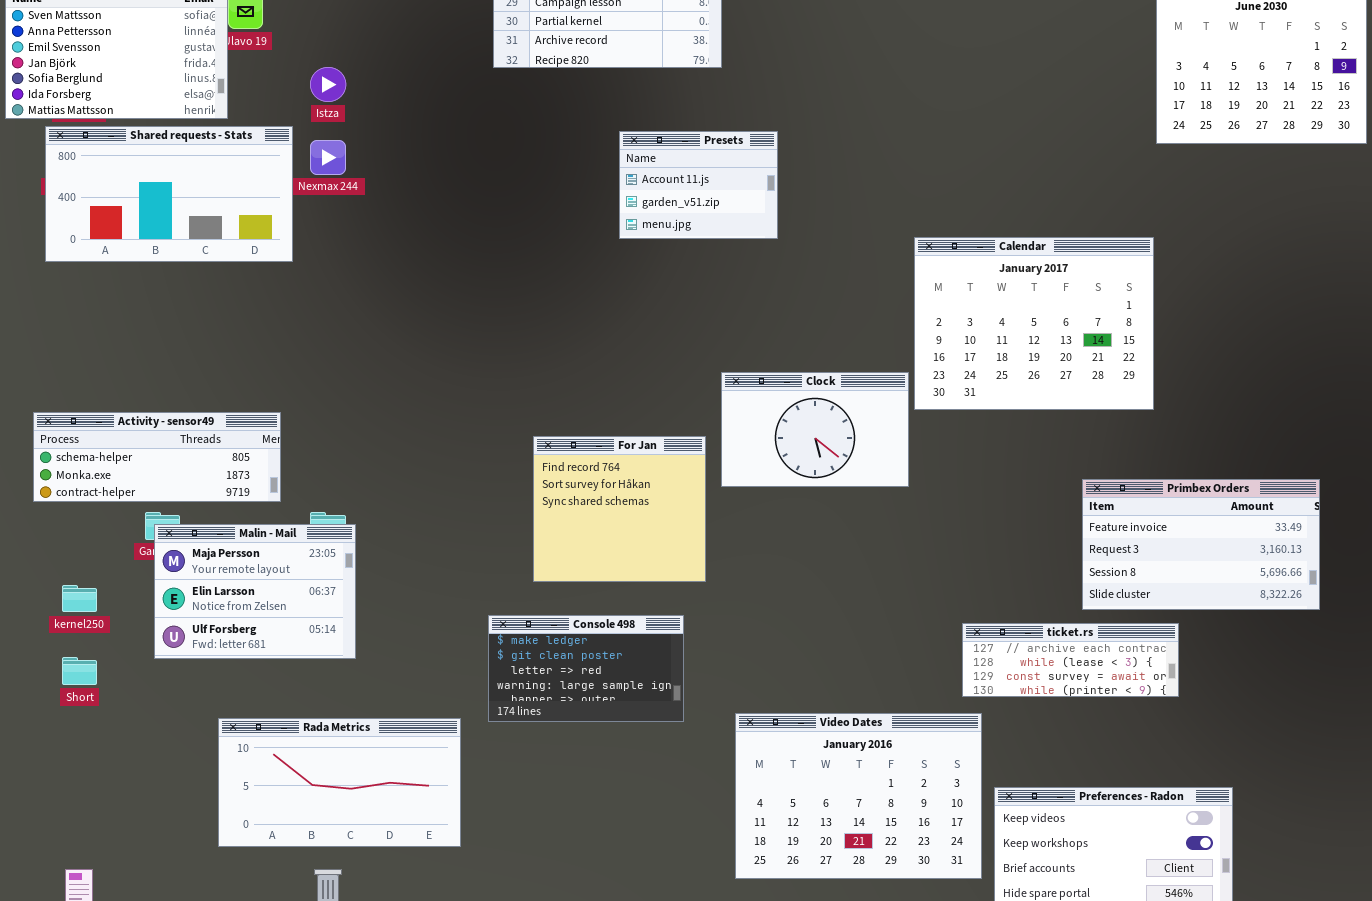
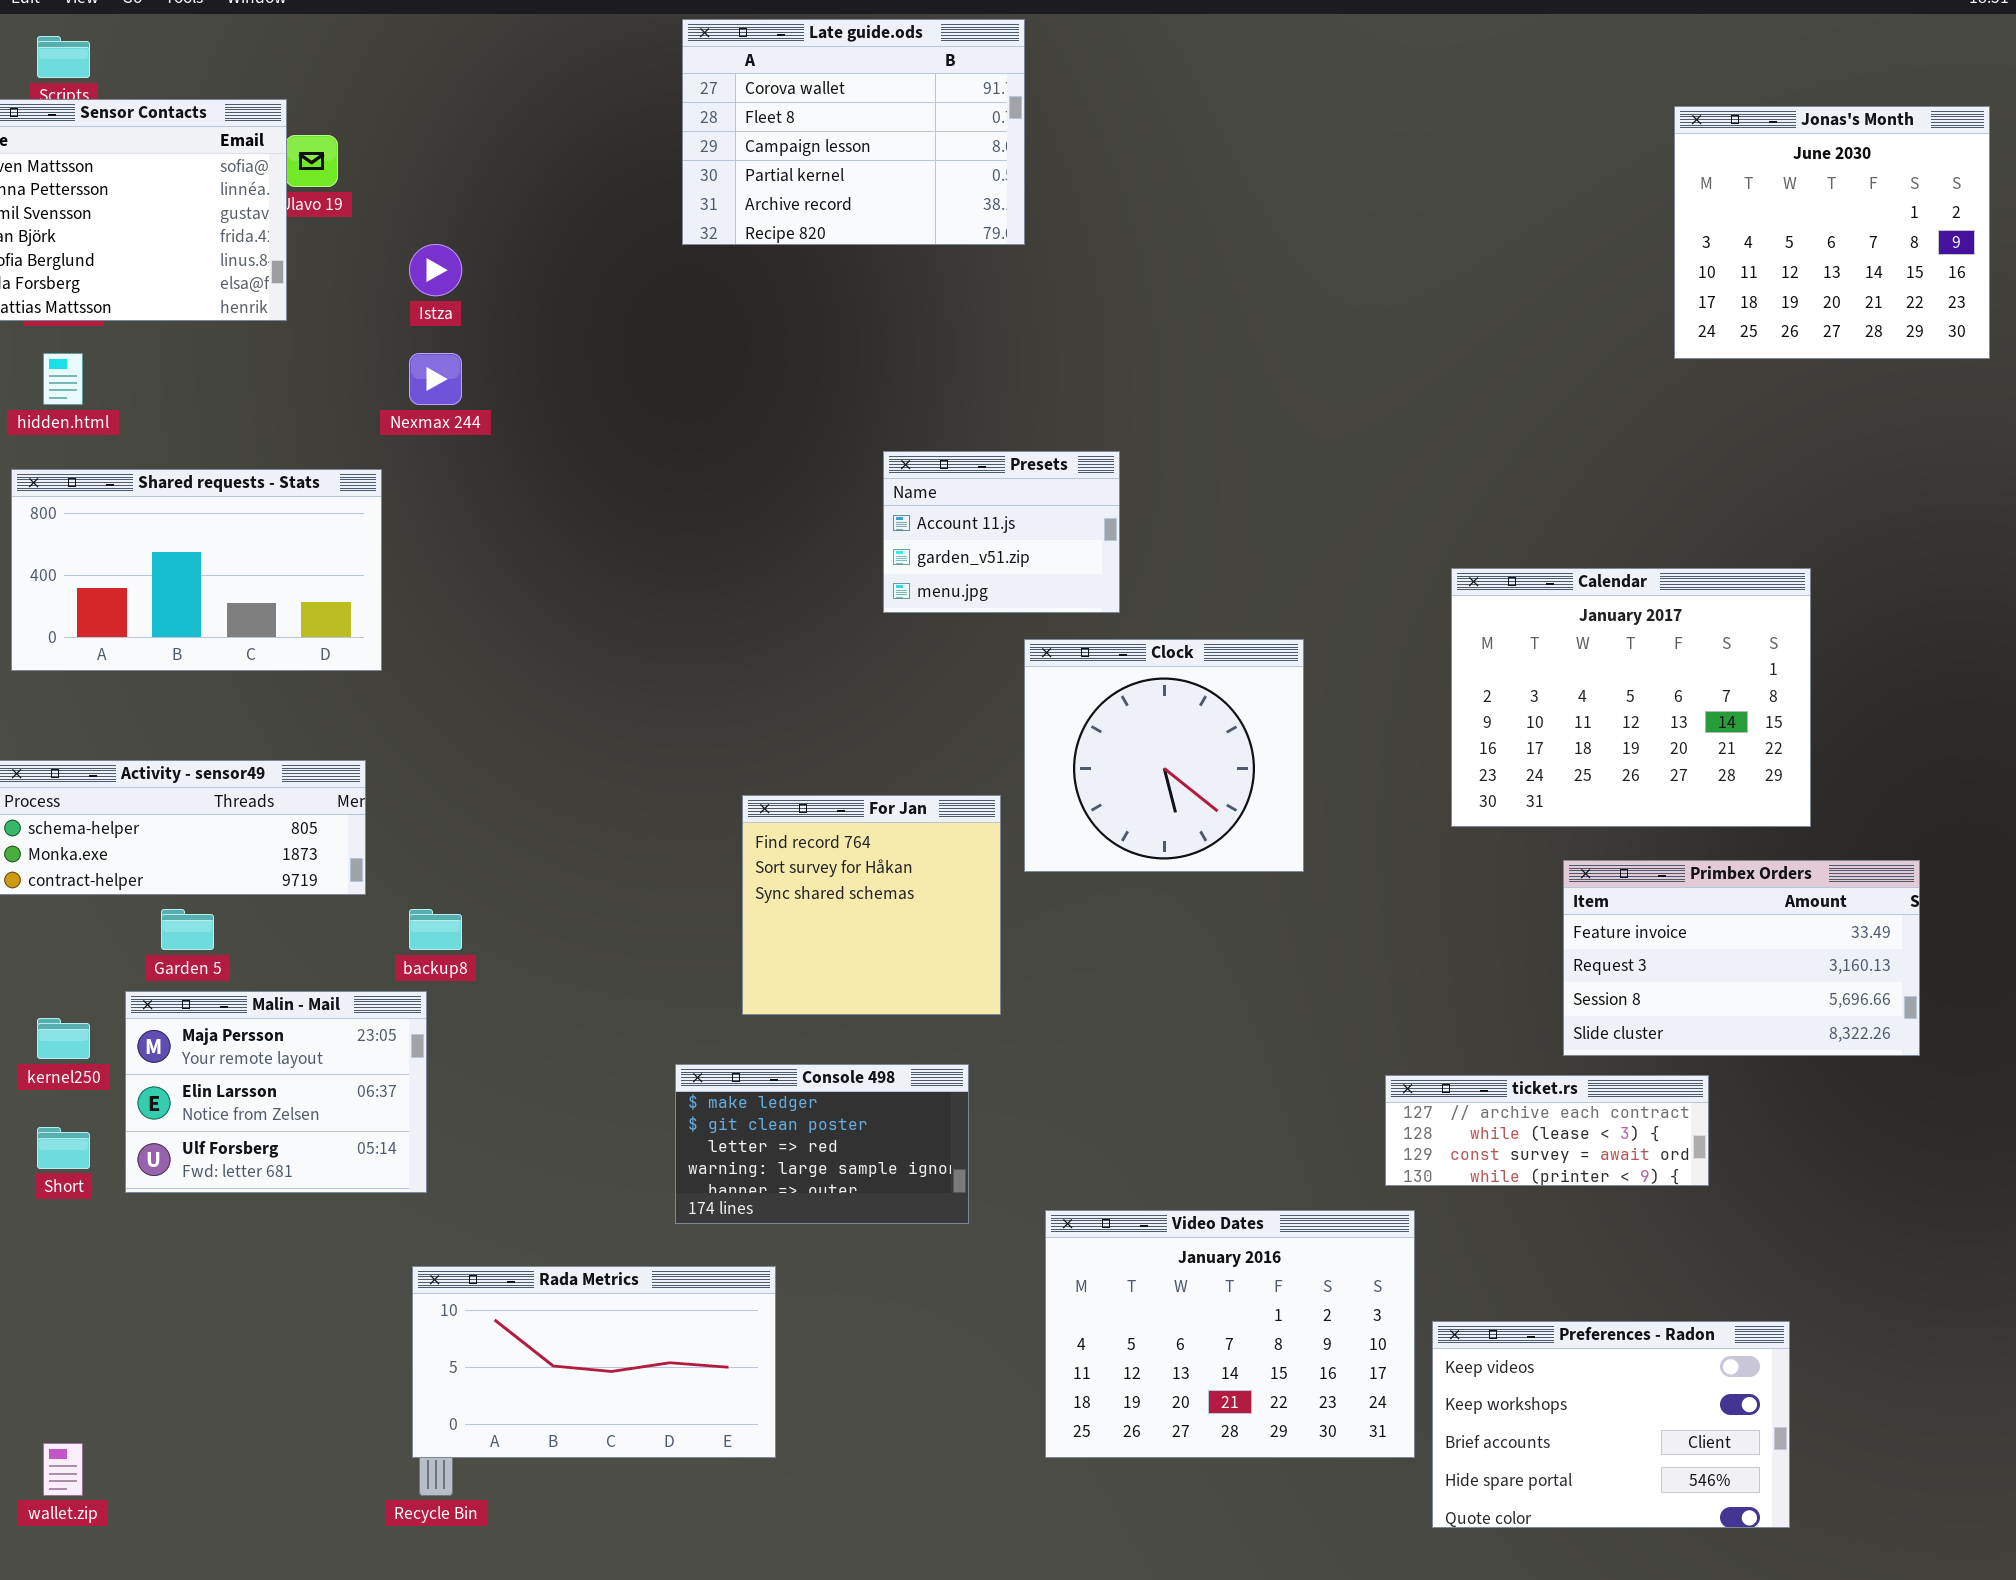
Shared requests - Stats: [45,126,293,262] -> [11,469,382,671], moved
Presets: [619,131,778,239] -> [883,451,1120,613], moved
Calendar: [914,237,1154,410] -> [1451,568,1811,827], moved
Clock: [721,372,909,487] -> [1024,639,1304,872], resized
Malin - Mail: [154,524,356,659] -> [125,991,427,1193], moved
Rada Metrics: [218,718,461,847] -> [412,1266,776,1458], moved

